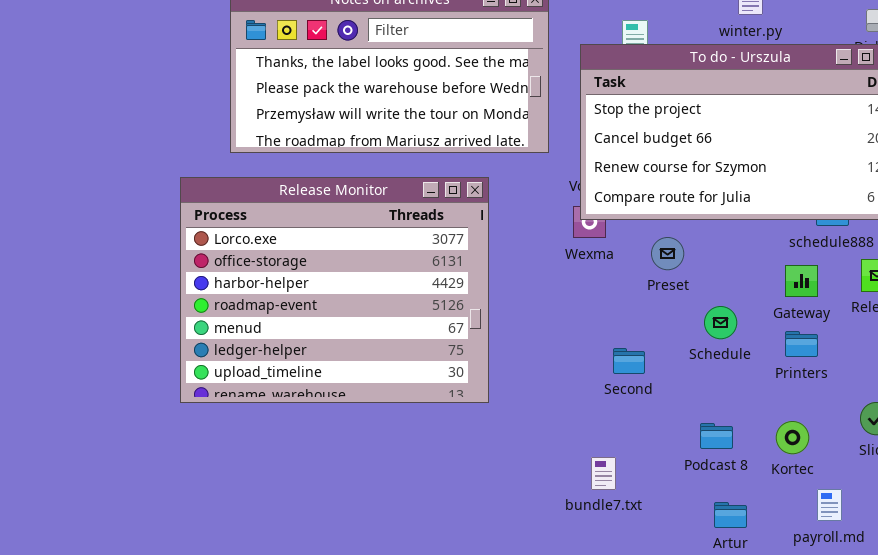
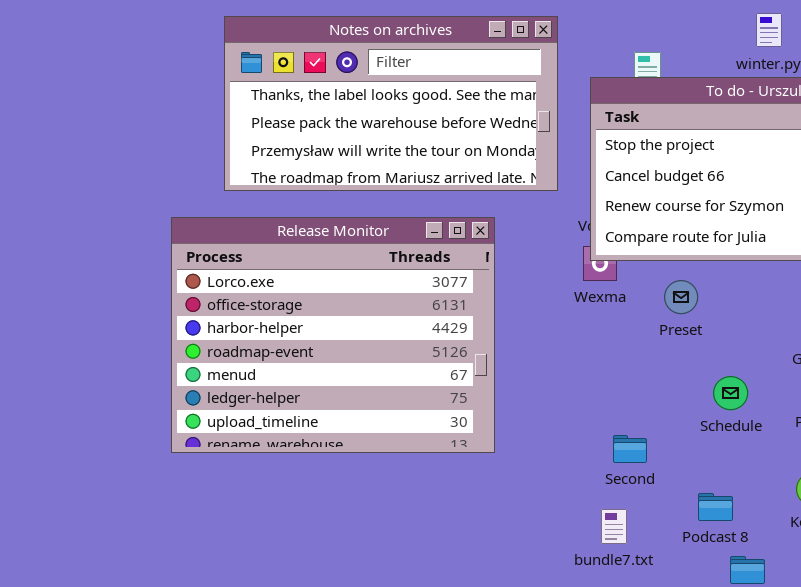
Schedule: [704,306,737,339] -> [713,376,748,410], moved
Second: [613,348,645,374] -> [613,435,647,463], moved
Podcast 8: [700,423,733,449] -> [698,493,733,521], moved

